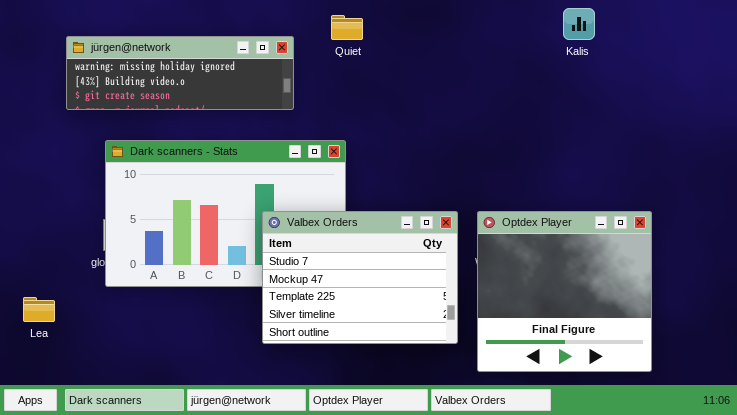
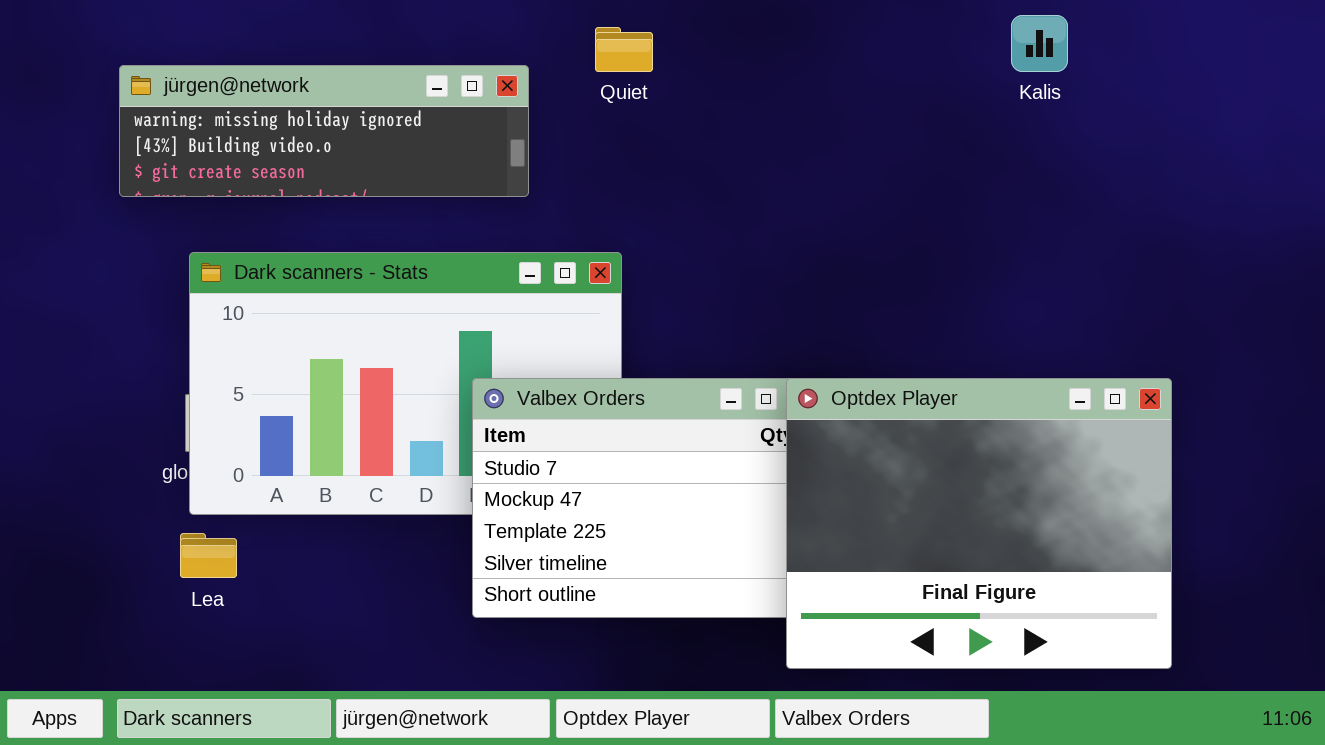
Optdex Player: [477,211,652,372] -> [786,378,1172,669], resized
Lea: [23,297,55,322] -> [180,533,237,578], moved

